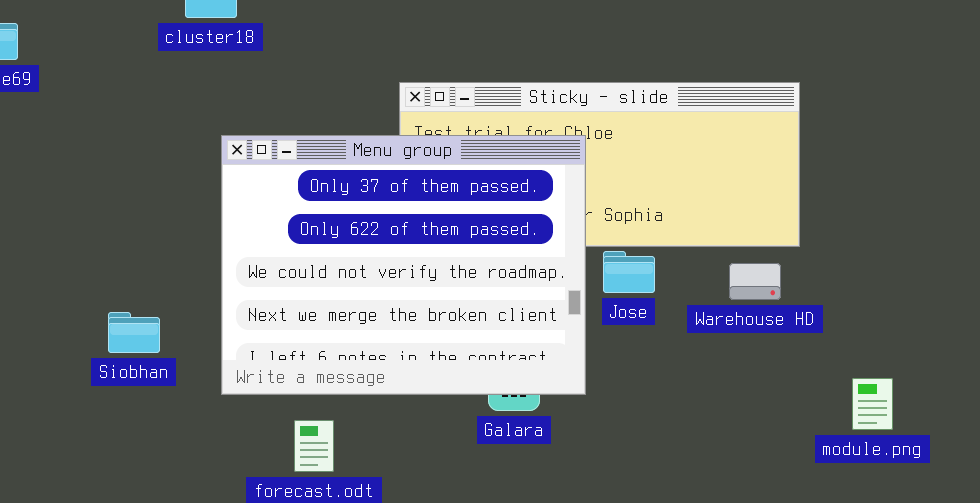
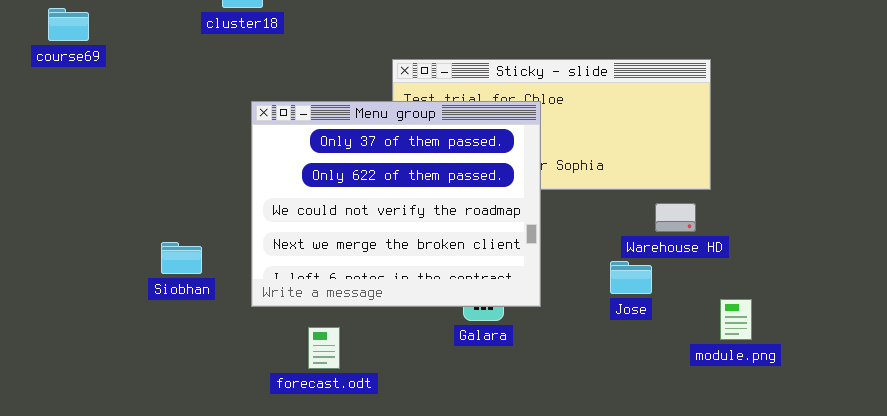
Jose: [603,251,655,293] -> [610,261,652,294], moved
module.png: [852,378,893,430] -> [720,299,752,340], moved

